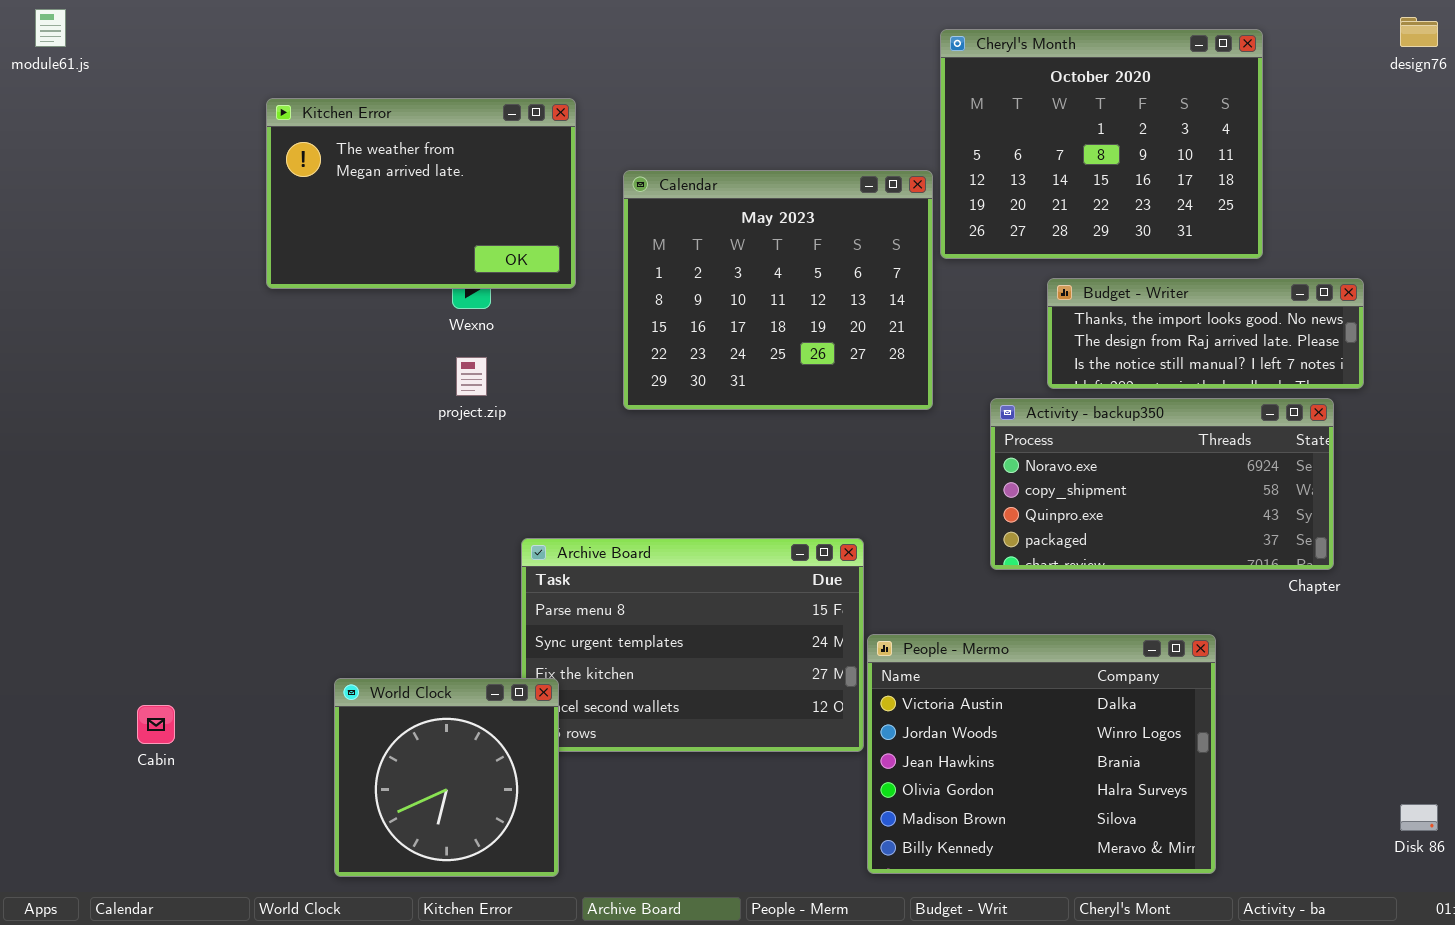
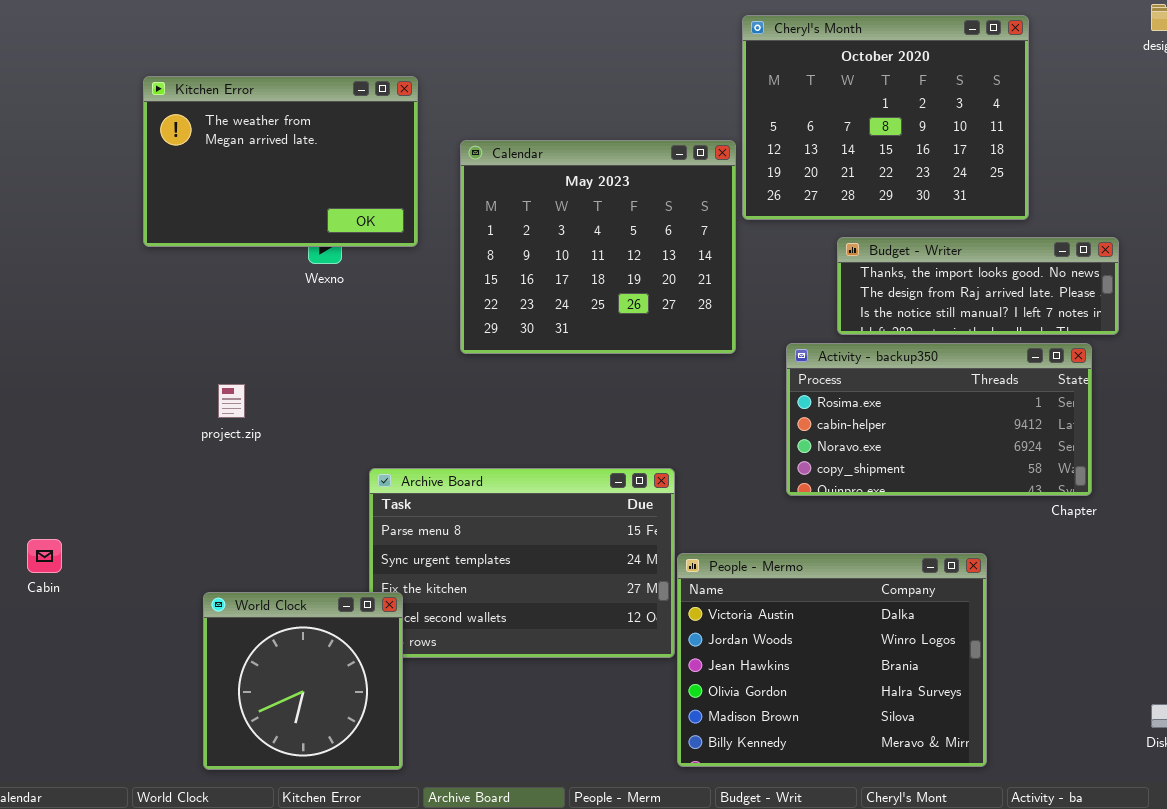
project.zip: [456,357,487,396] -> [218,384,245,418], moved
Activity - backup350: [990,398,1334,570] -> [786,343,1092,496], scrolled up 2 rows
Cabin: [137,705,175,744] -> [27,539,62,573], moved

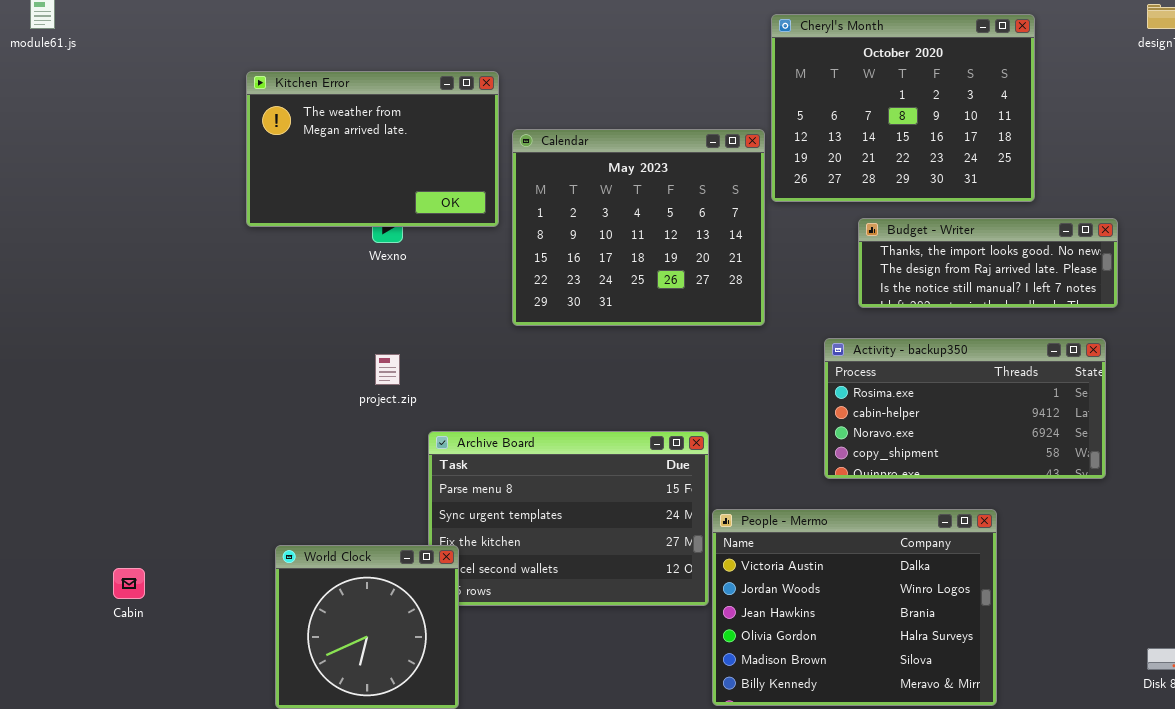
Kitchen Error: [143,76,418,247] -> [246,71,499,227], moved
Activity - backup350: [786,343,1092,496] -> [824,338,1106,479], moved
project.zip: [218,384,245,418] -> [375,354,400,385], moved
Cabin: [27,539,62,573] -> [113,568,145,599], moved

